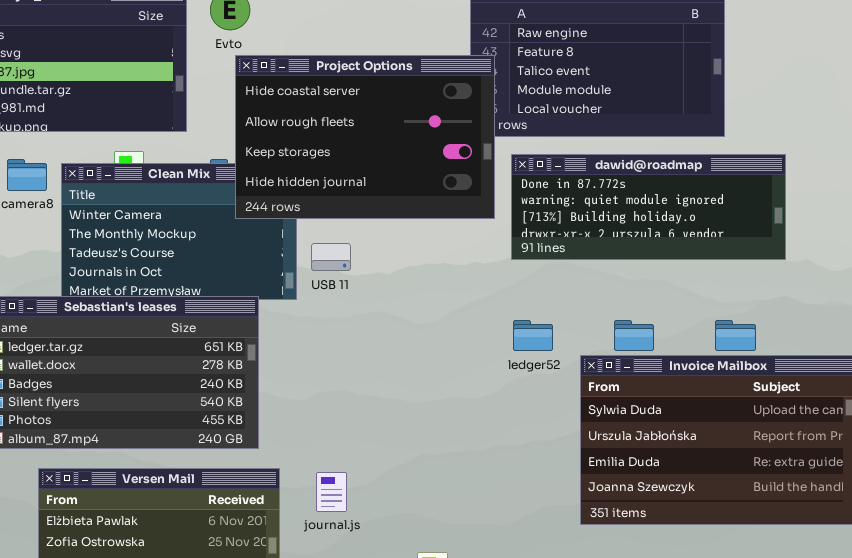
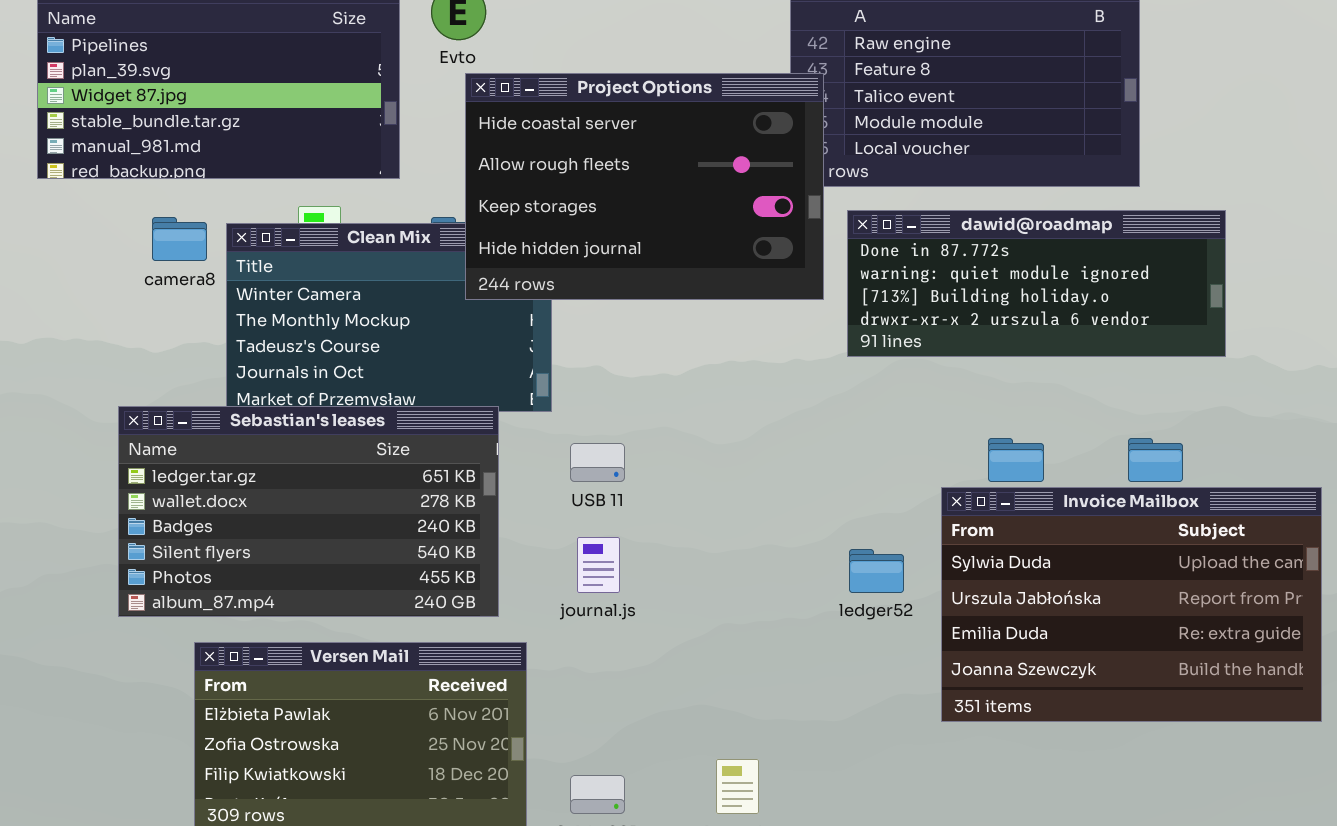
USB 11: [311,243,351,271] -> [570,443,625,482], moved
ledger52: [513,320,553,351] -> [849,549,904,593], moved
journal.js: [316,472,347,512] -> [577,537,620,593], moved

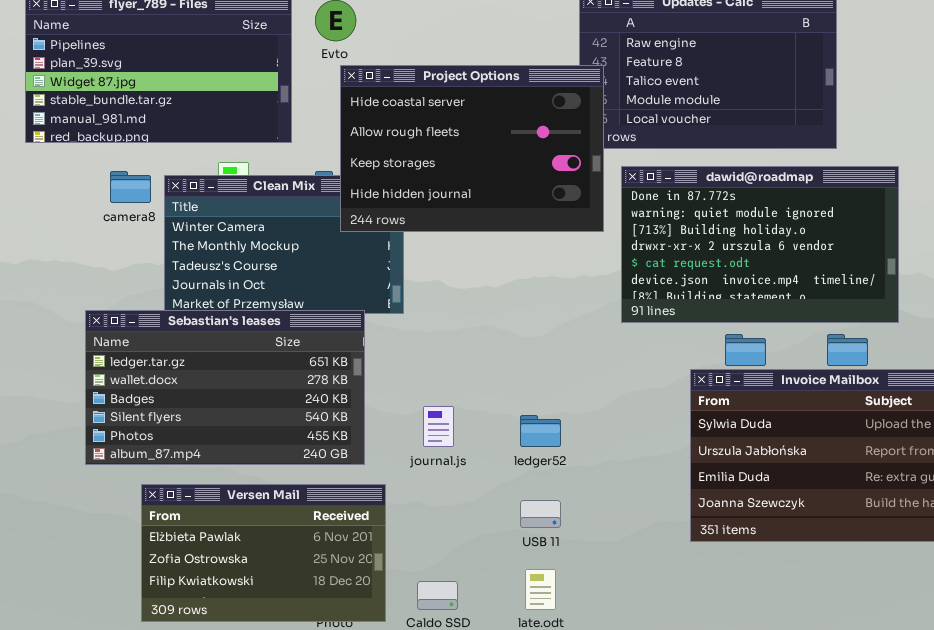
dawid@roadmap: [847,210,1226,357] -> [621,166,899,323], resized
USB 11: [570,443,625,482] -> [520,500,561,528], moved
ledger52: [849,549,904,593] -> [520,415,561,447], moved

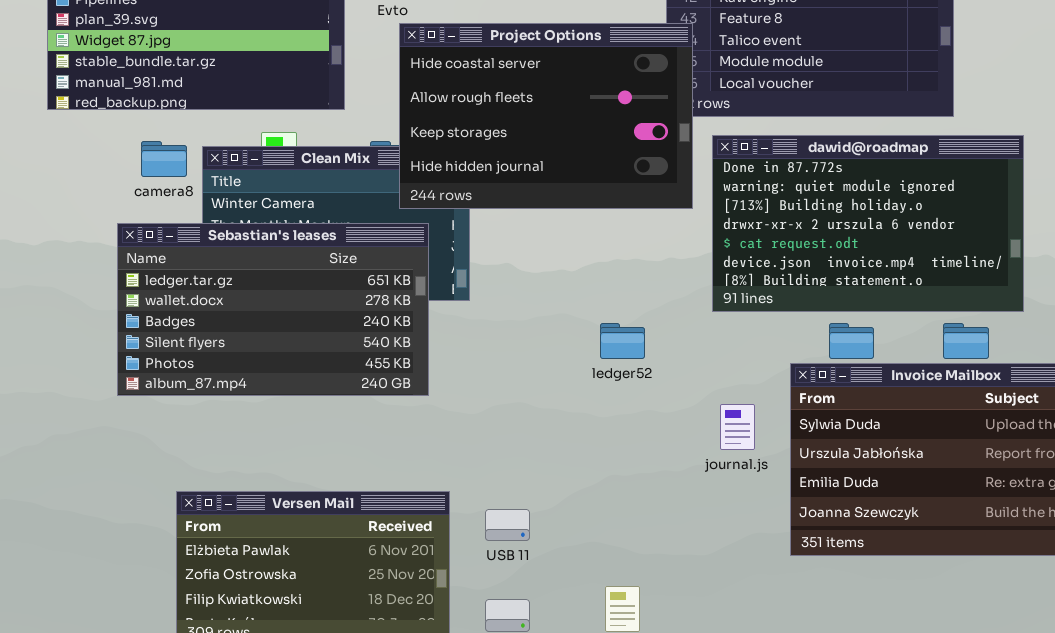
Sebastian's leases: [85,310,365,465] -> [117,223,429,396], moved
journal.js: [423,406,454,447] -> [720,404,755,450], moved
ledger52: [520,415,561,447] -> [600,323,645,359], moved
USB 11: [520,500,561,528] -> [485,509,530,541], moved

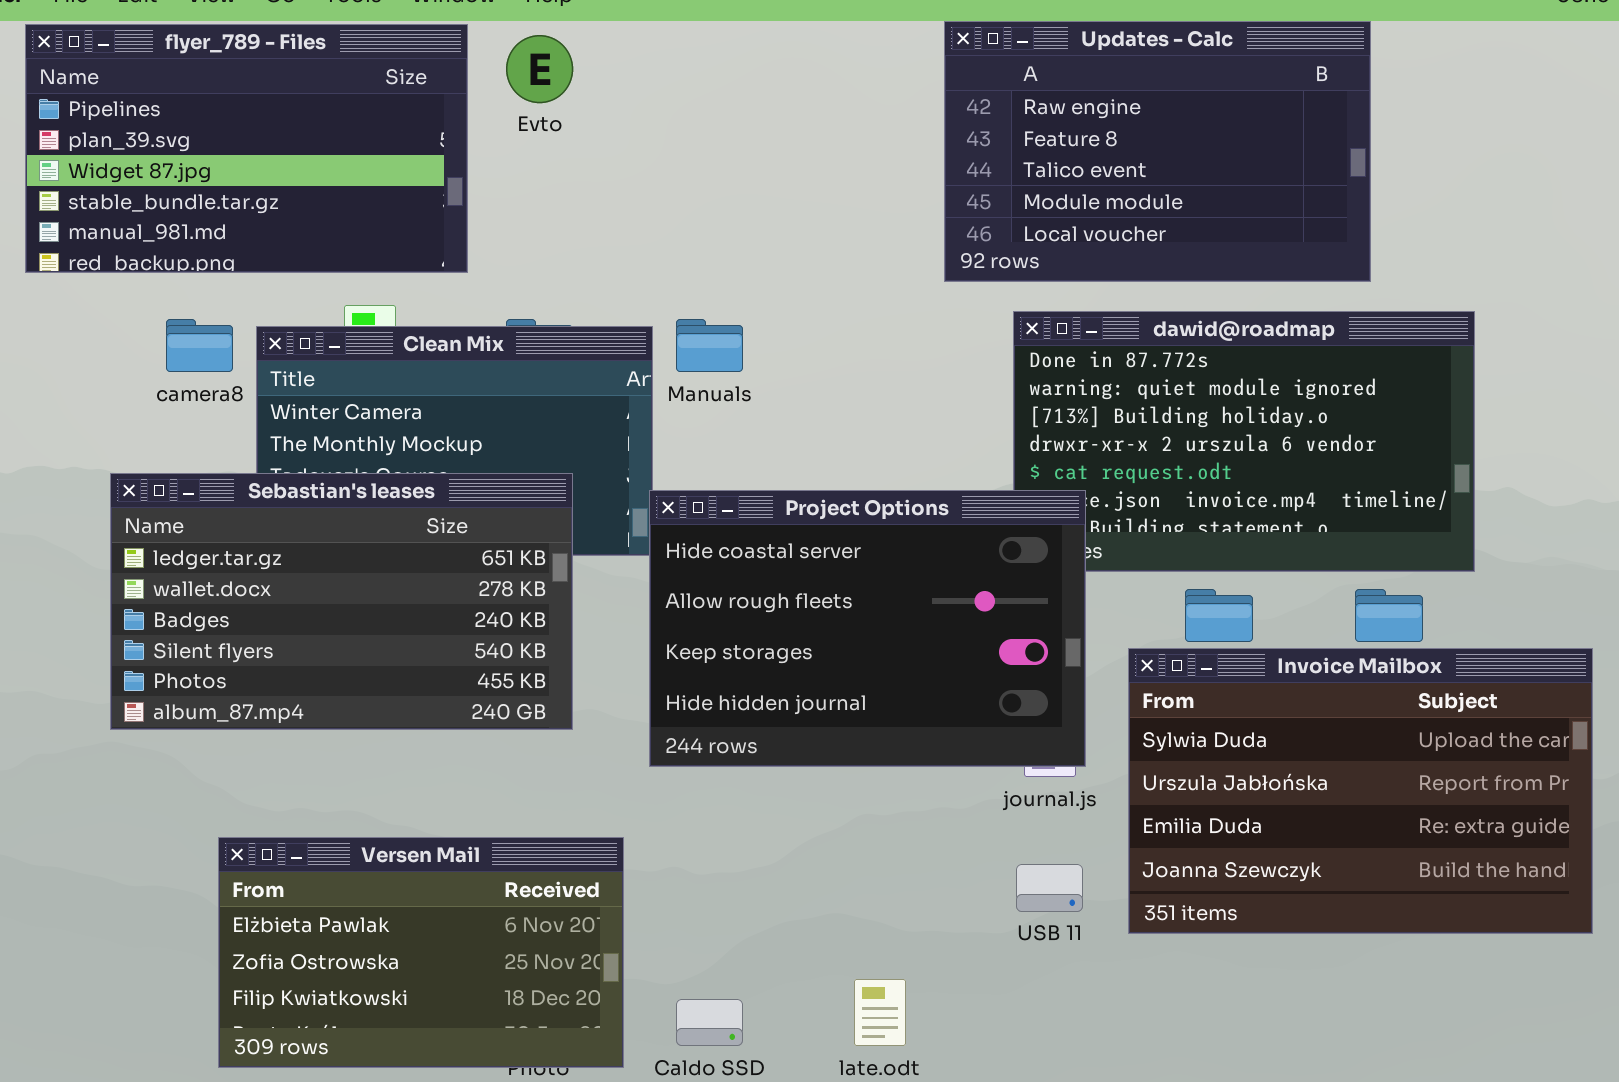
Project Options: [399,23,693,209] -> [649,490,1086,767], moved
Sebastian's leases: [117,223,429,396] -> [110,473,573,730], moved
USB 11: [485,509,530,541] -> [1016,864,1083,912], moved

